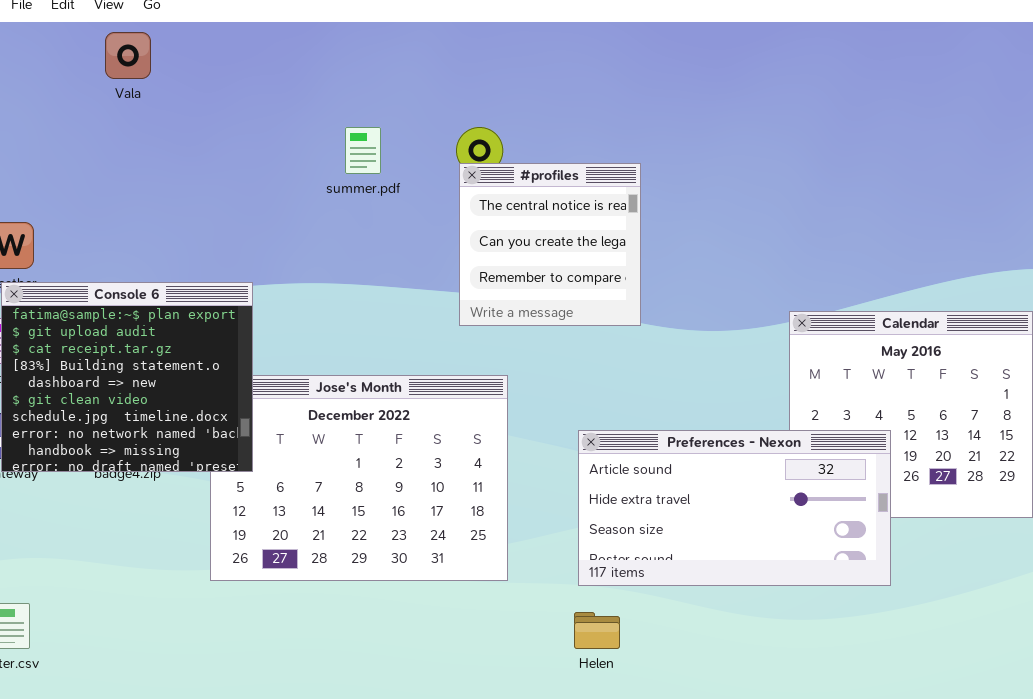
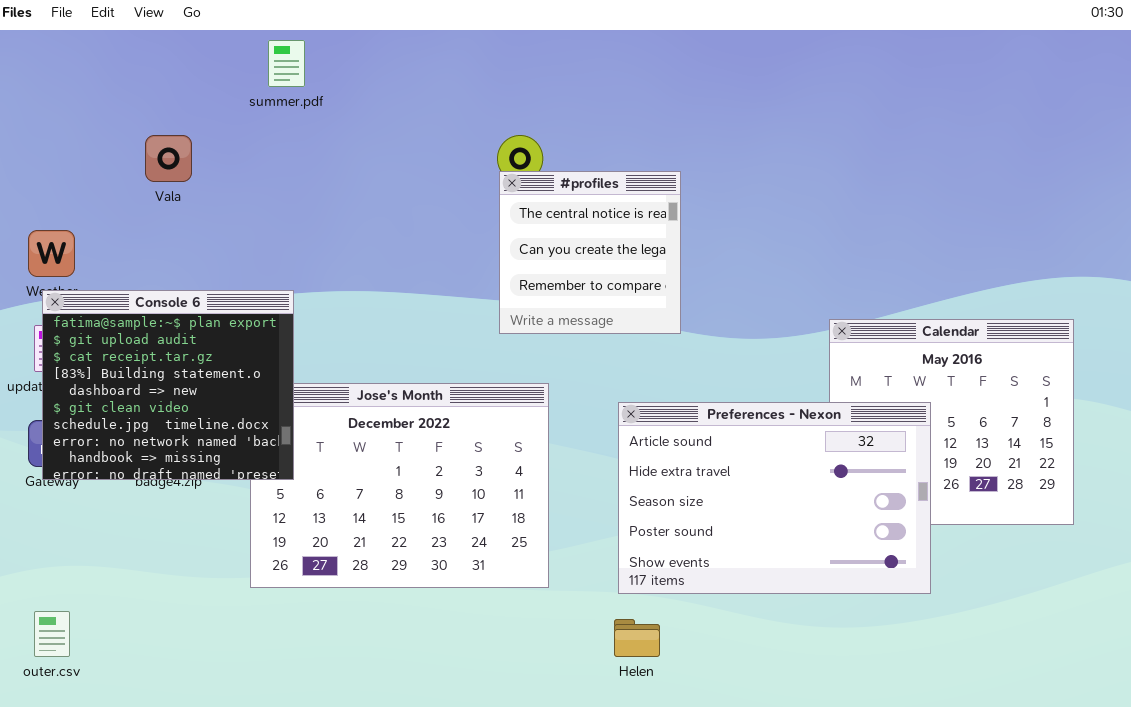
Vala: [105,32,151,79] -> [145,135,192,182], moved
summer.pdf: [345,127,381,174] -> [268,40,305,87], moved
Preferences - Nexon: [578,430,891,586] -> [618,402,931,594], resized

